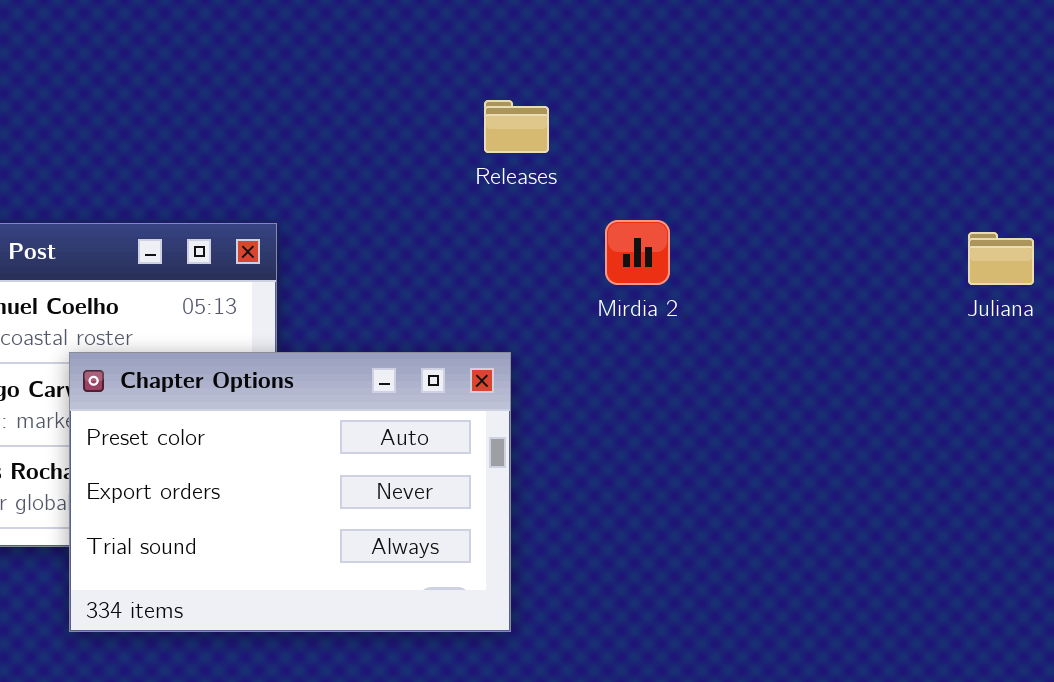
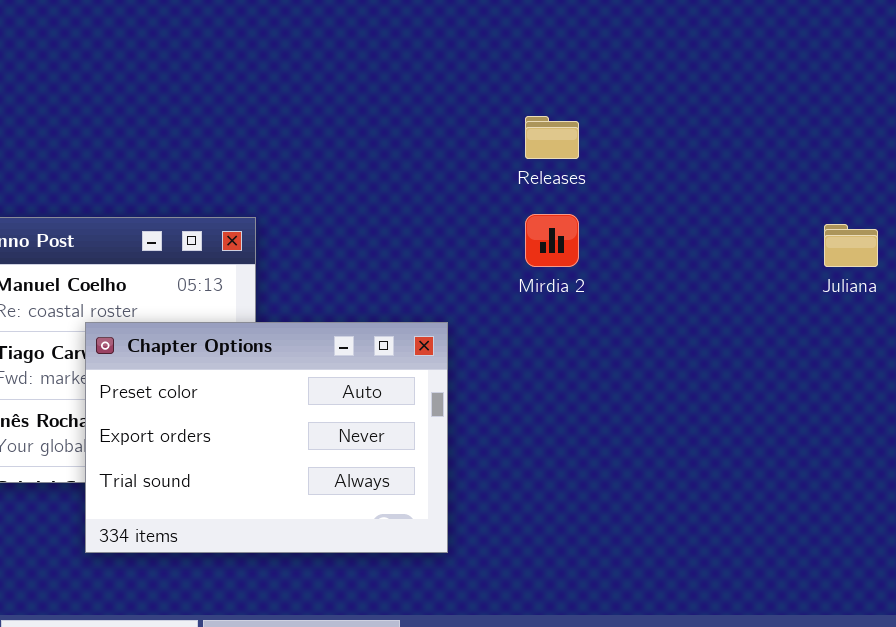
Releases: [484,100,549,153] -> [525,116,579,159], moved

